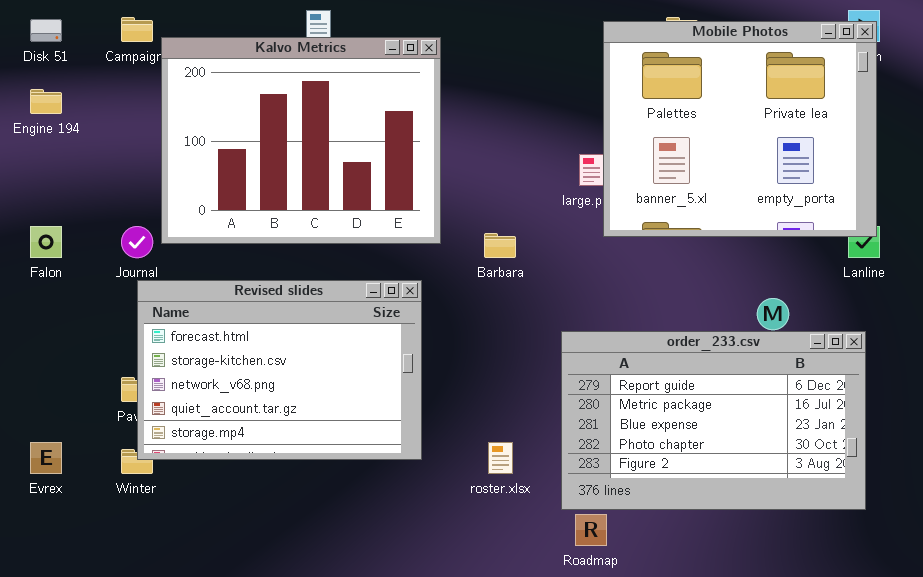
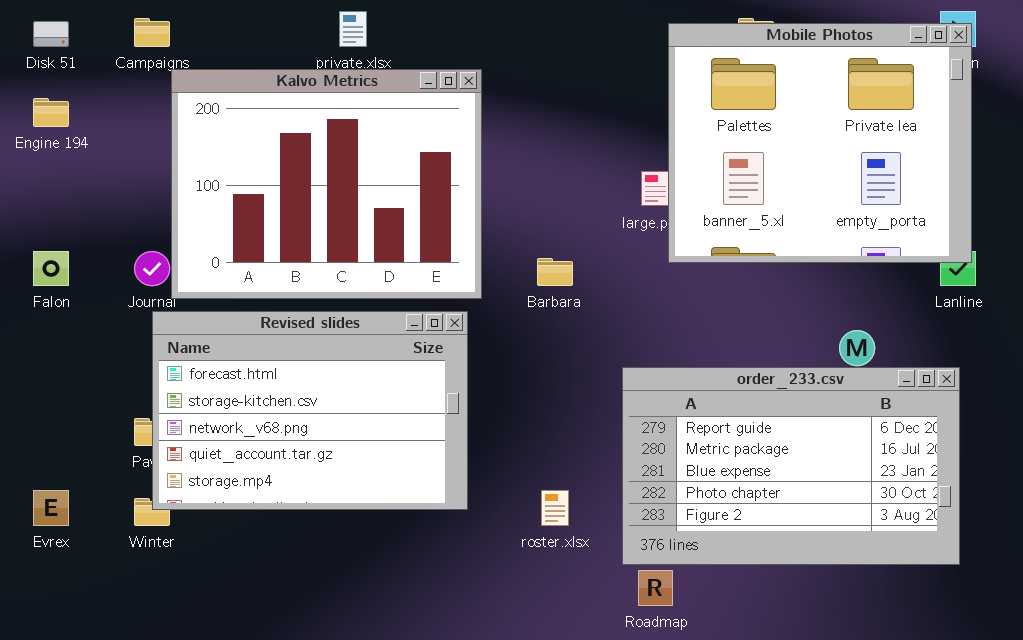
Kalvo Metrics: [161,37,441,244] -> [171,69,482,299], moved

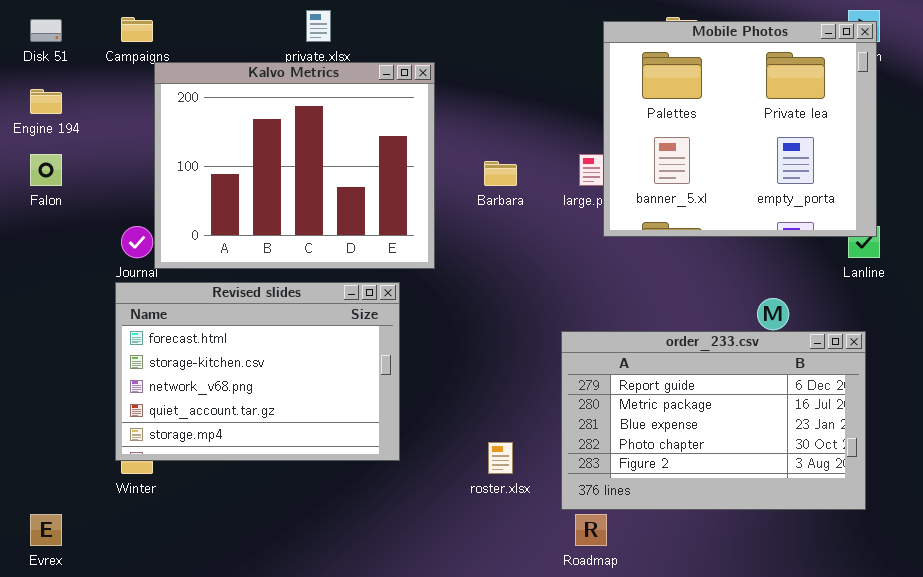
Falon: [33,251,69,286] -> [30,154,62,186], moved
Barbara: [537,258,573,286] -> [484,161,517,186], moved
Revised slides: [152,311,468,510] -> [115,282,400,461], moved
Evrex: [33,490,69,526] -> [30,514,62,546], moved

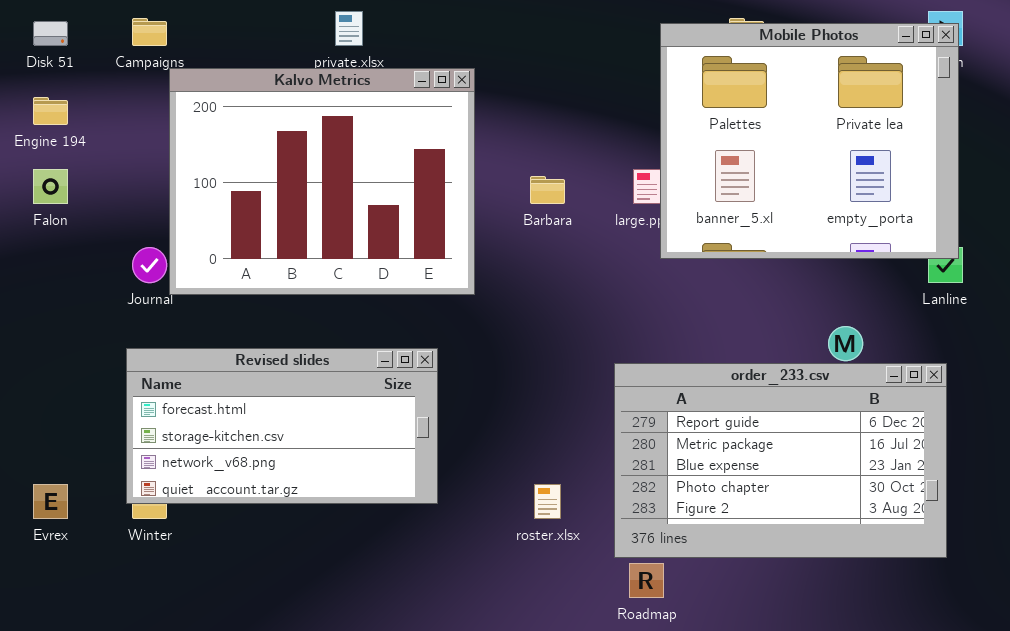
Revised slides: [115,282,400,461] -> [126,348,438,504], resized
Evrex: [30,514,62,546] -> [33,484,68,519], moved

